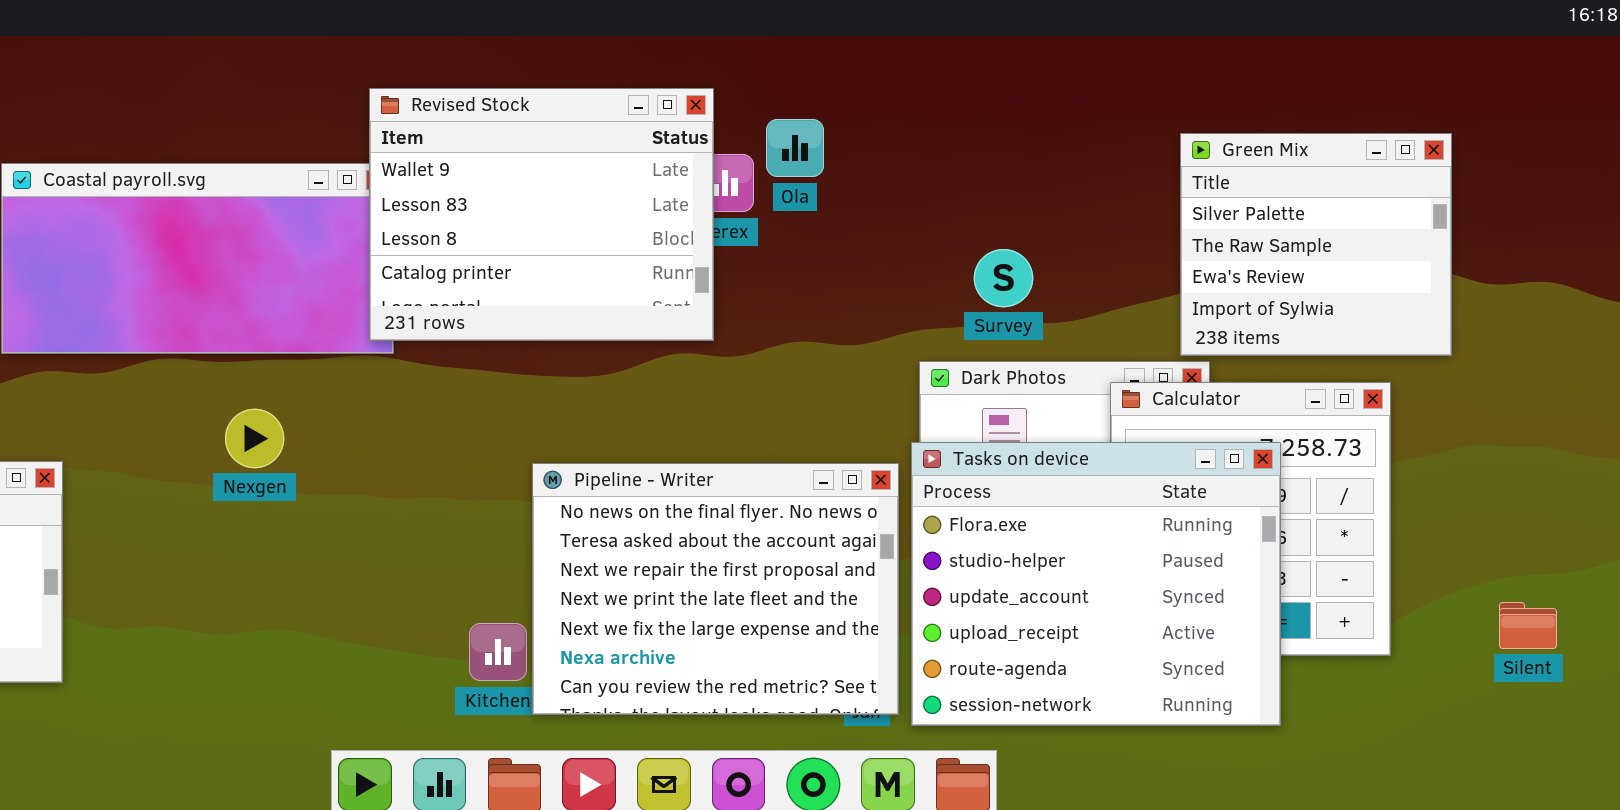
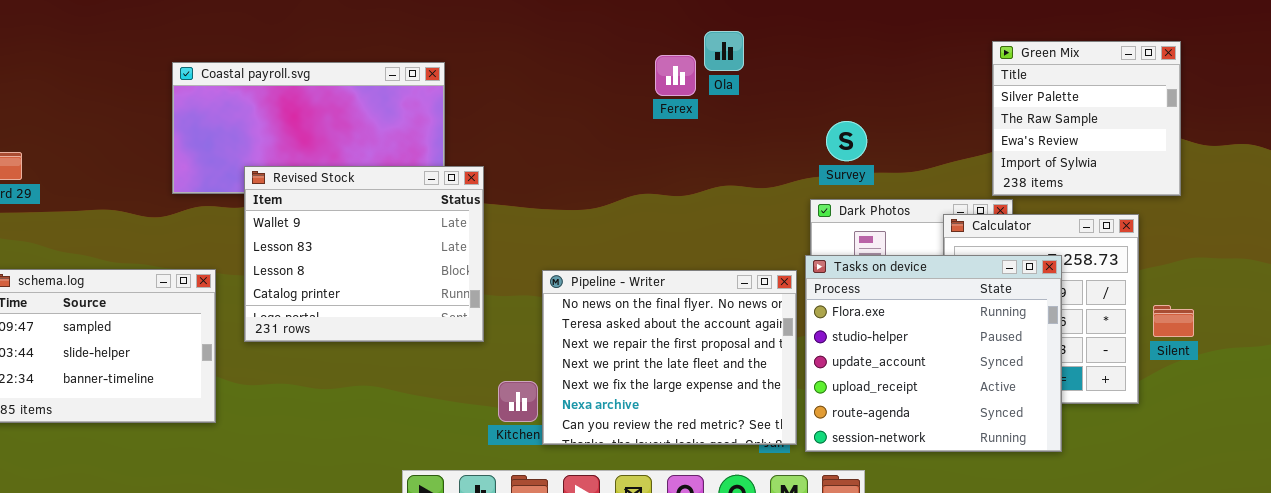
Revised Stock: [369,88,714,341] -> [244,166,484,342], moved
Survey: [974,249,1033,307] -> [826,121,867,161], moved
Silent: [1499,602,1557,649] -> [1153,305,1194,337], moved

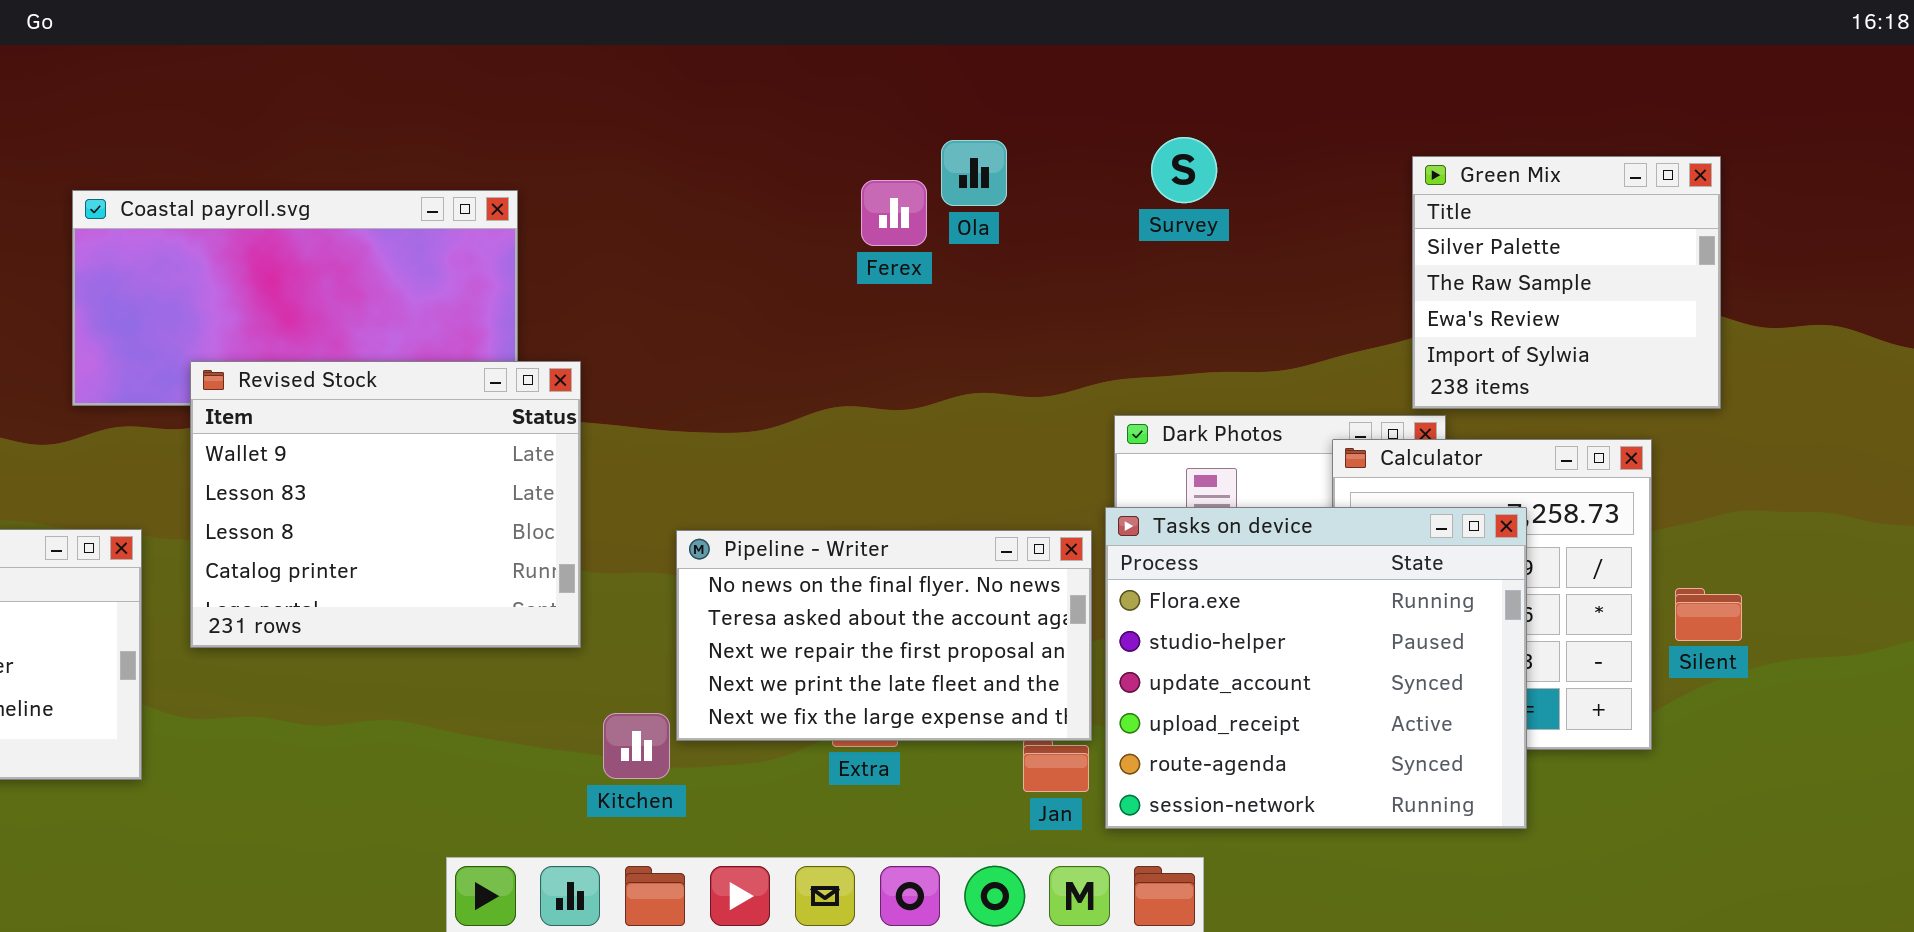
Survey: [826,121,867,161] -> [1151,137,1217,203], moved
Pipeline - Writer: [542,270,797,445] -> [676,530,1092,741], resized

